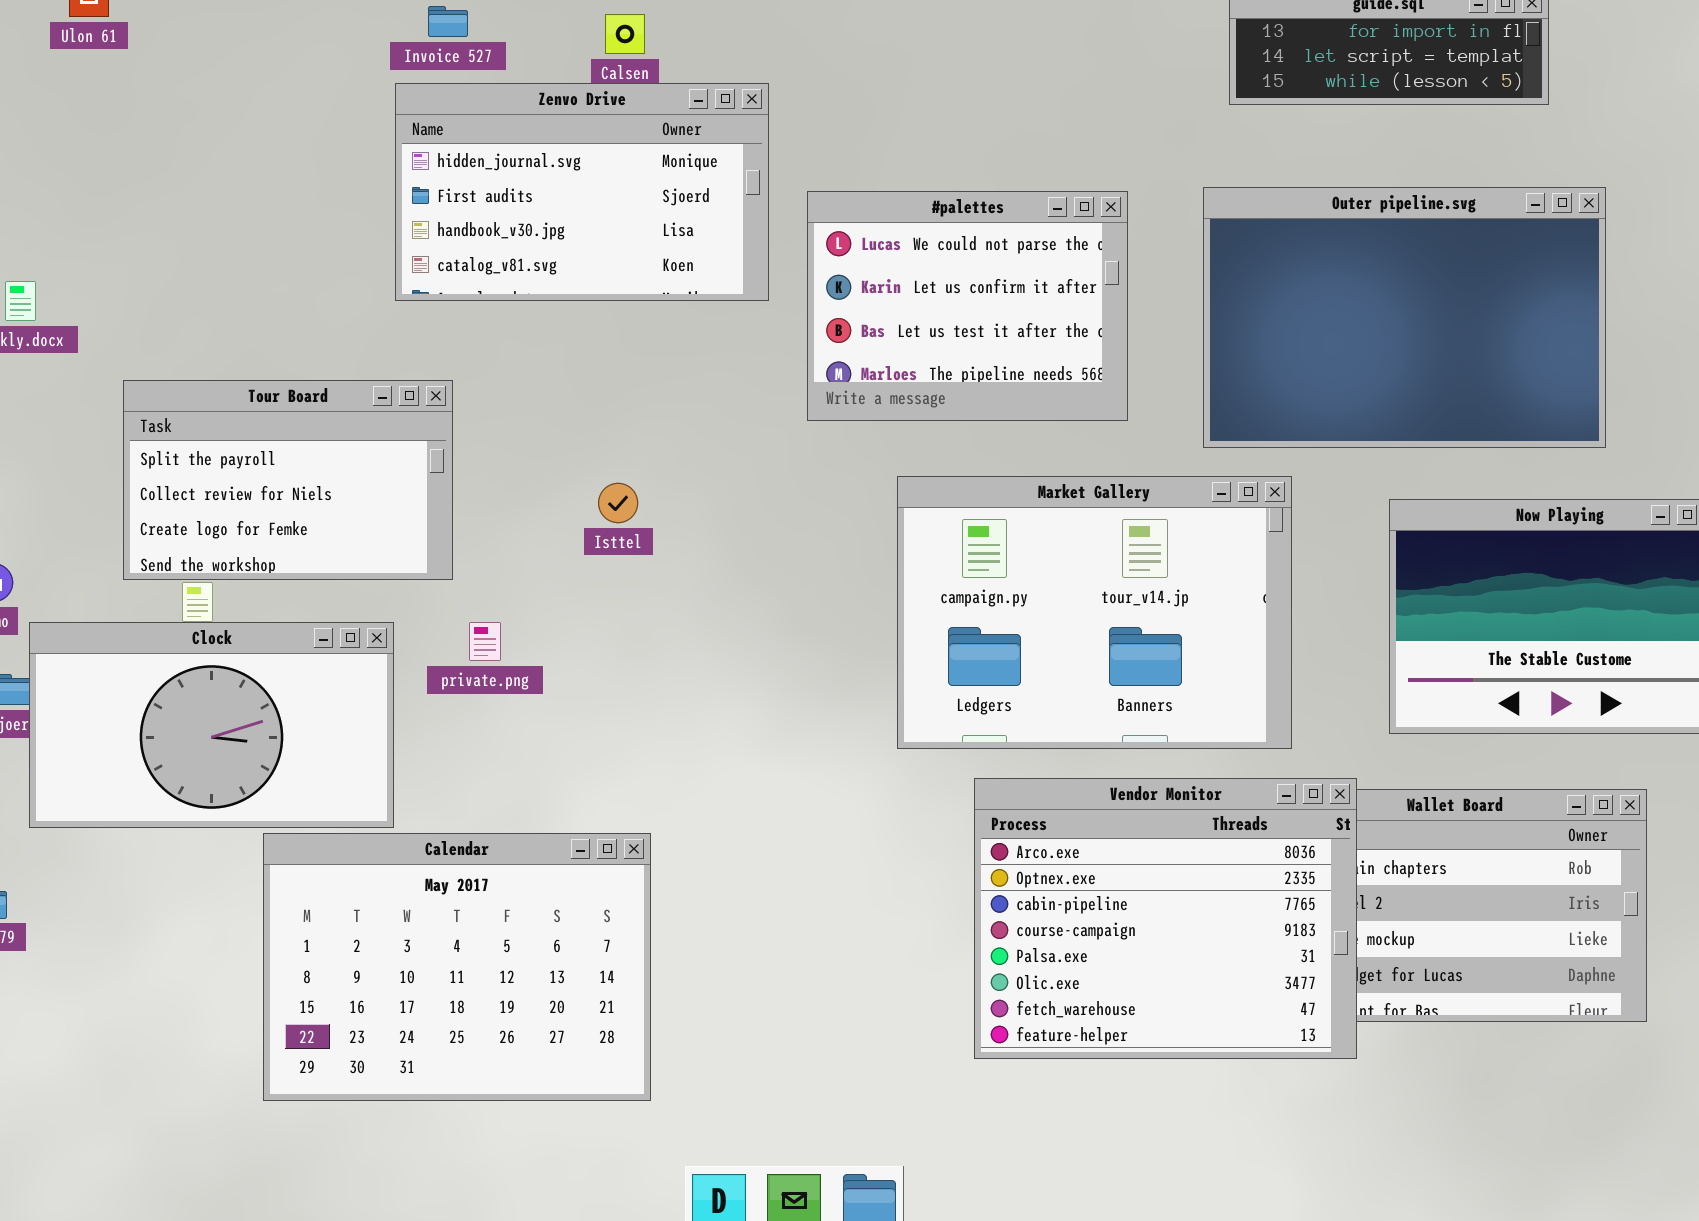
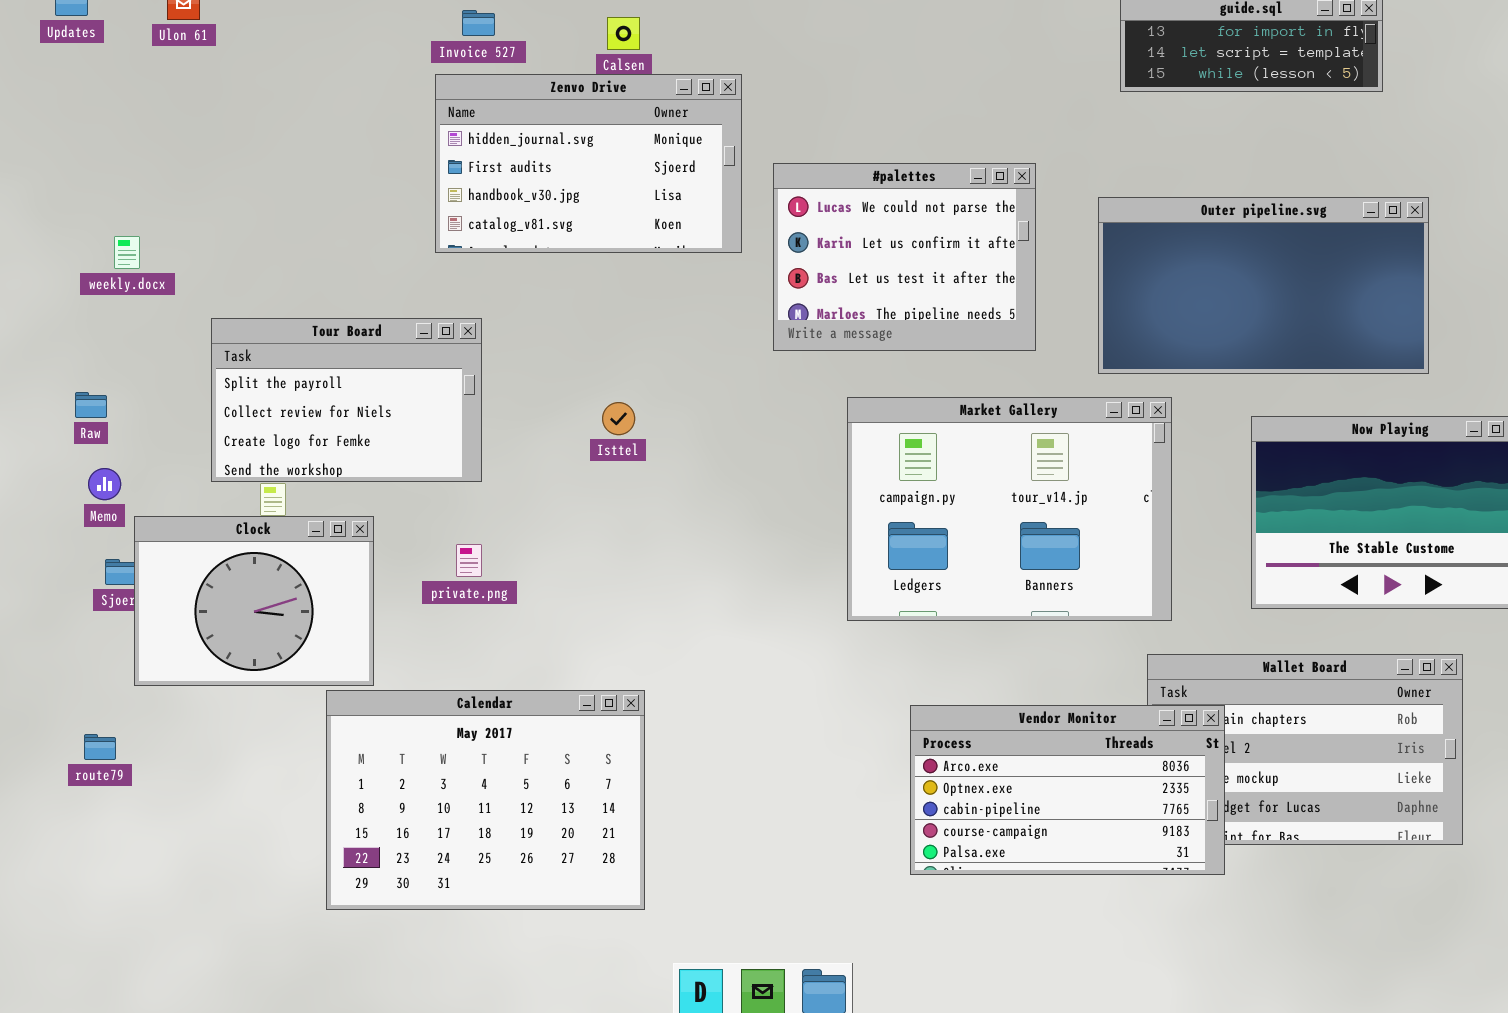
Outer pipeline.svg: [1203,187,1606,448] -> [1098,197,1429,374], resized
Clock: [29,622,394,828] -> [134,516,374,686], resized
private.png: [469,622,501,661] -> [456,544,482,577], moved
Vendor Monitor: [974,778,1357,1059] -> [910,705,1225,875], resized

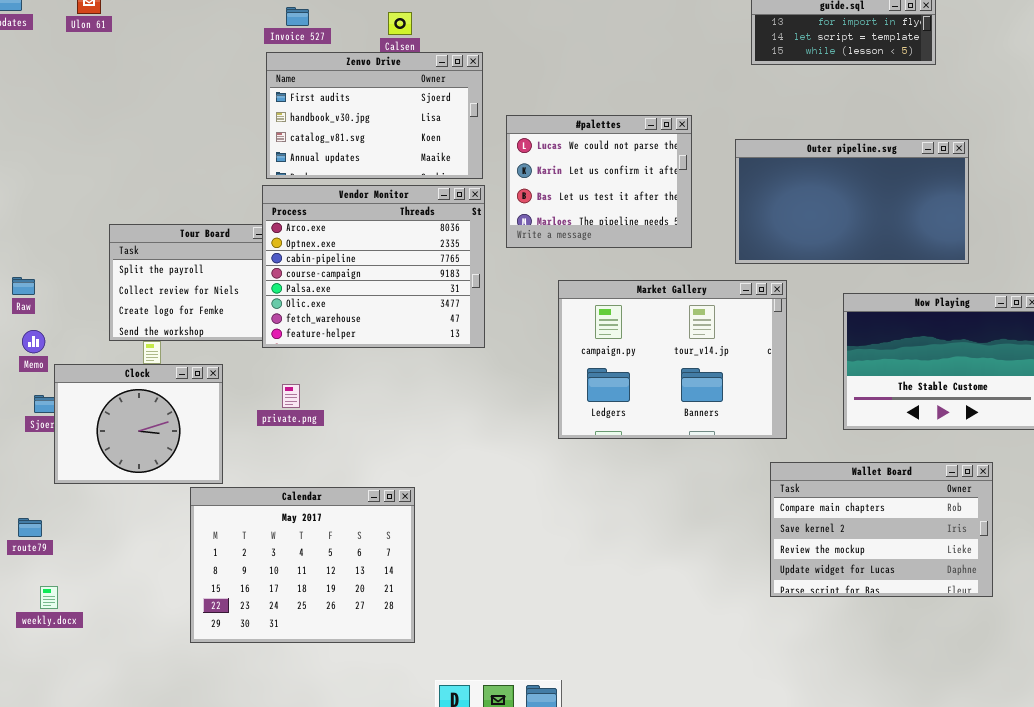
Zenvo Drive: [435,74,742,253] -> [266,52,483,179], scrolled down 1 row
weekly.docx: [114,236,140,269] -> [40,586,58,609], moved
Vendor Monitor: [910,705,1225,875] -> [262,185,485,348], moved, resized

